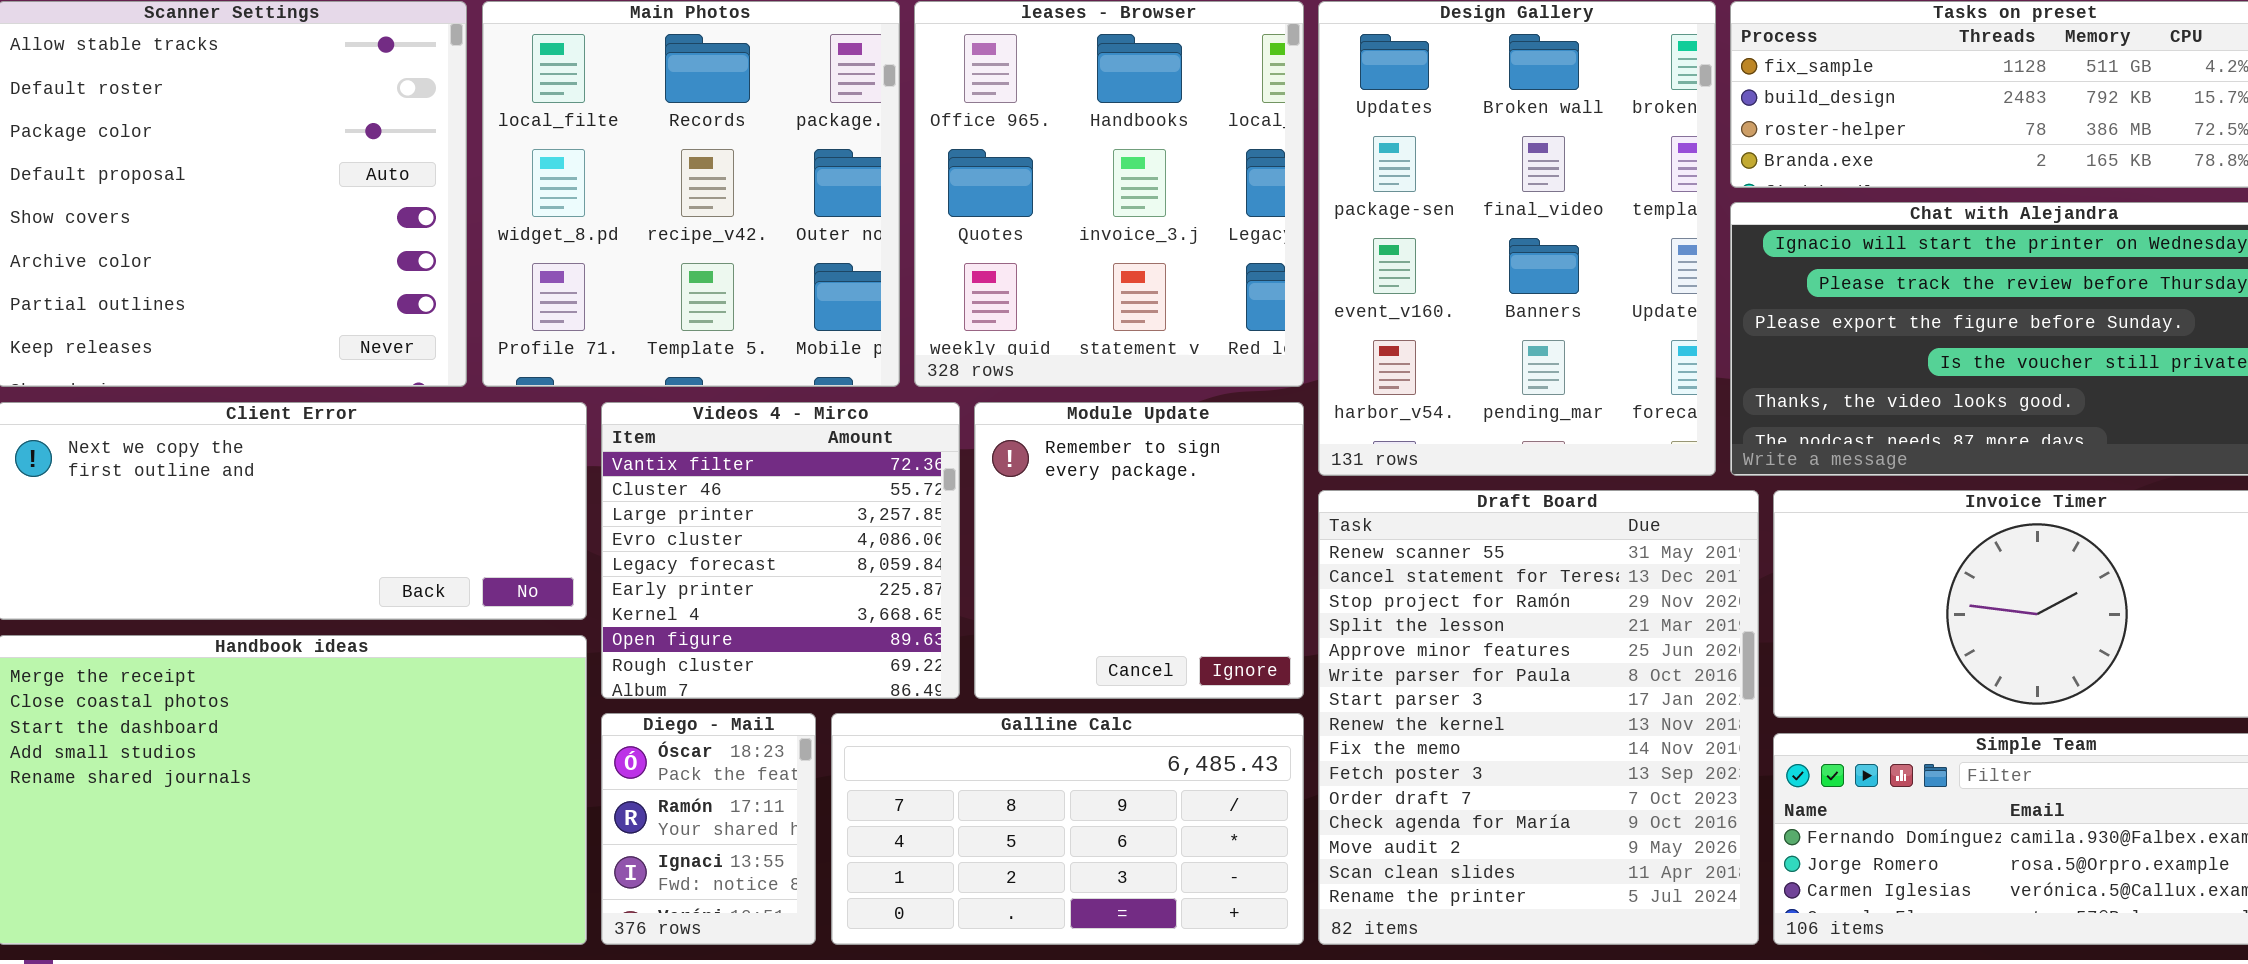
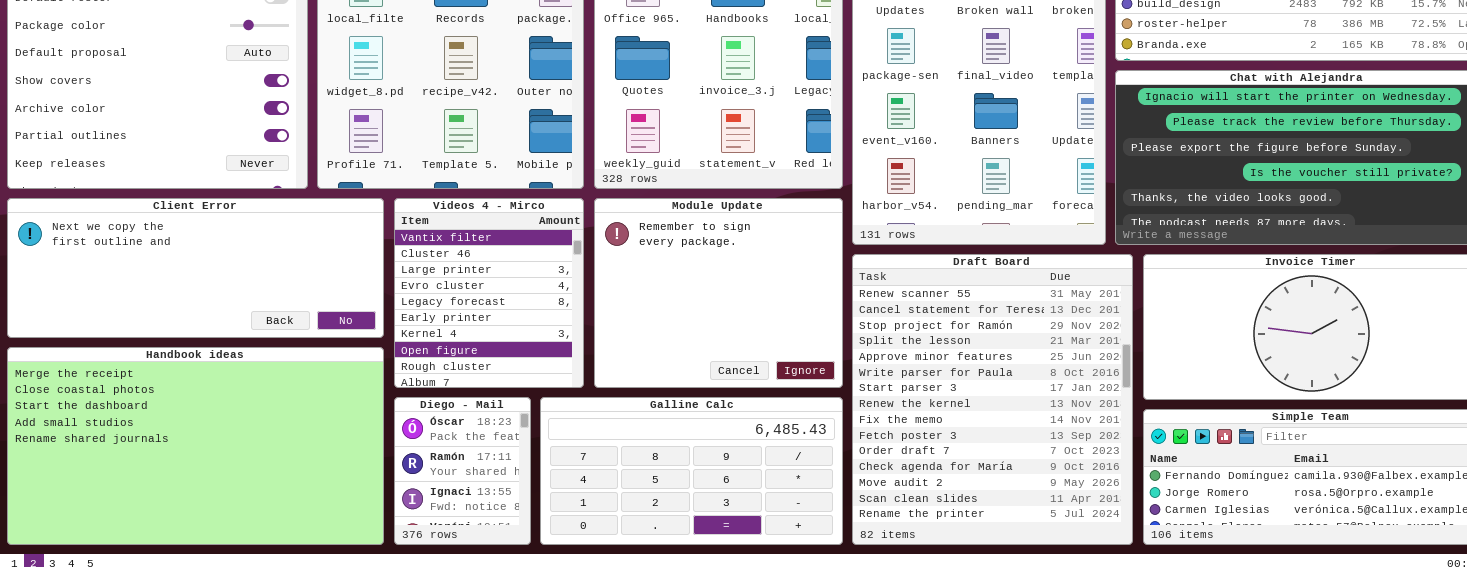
Videos 4 - Mirco: [601,402,960,699] -> [394,198,584,388], resized
Module Update: [974,402,1304,699] -> [594,198,843,388], resized

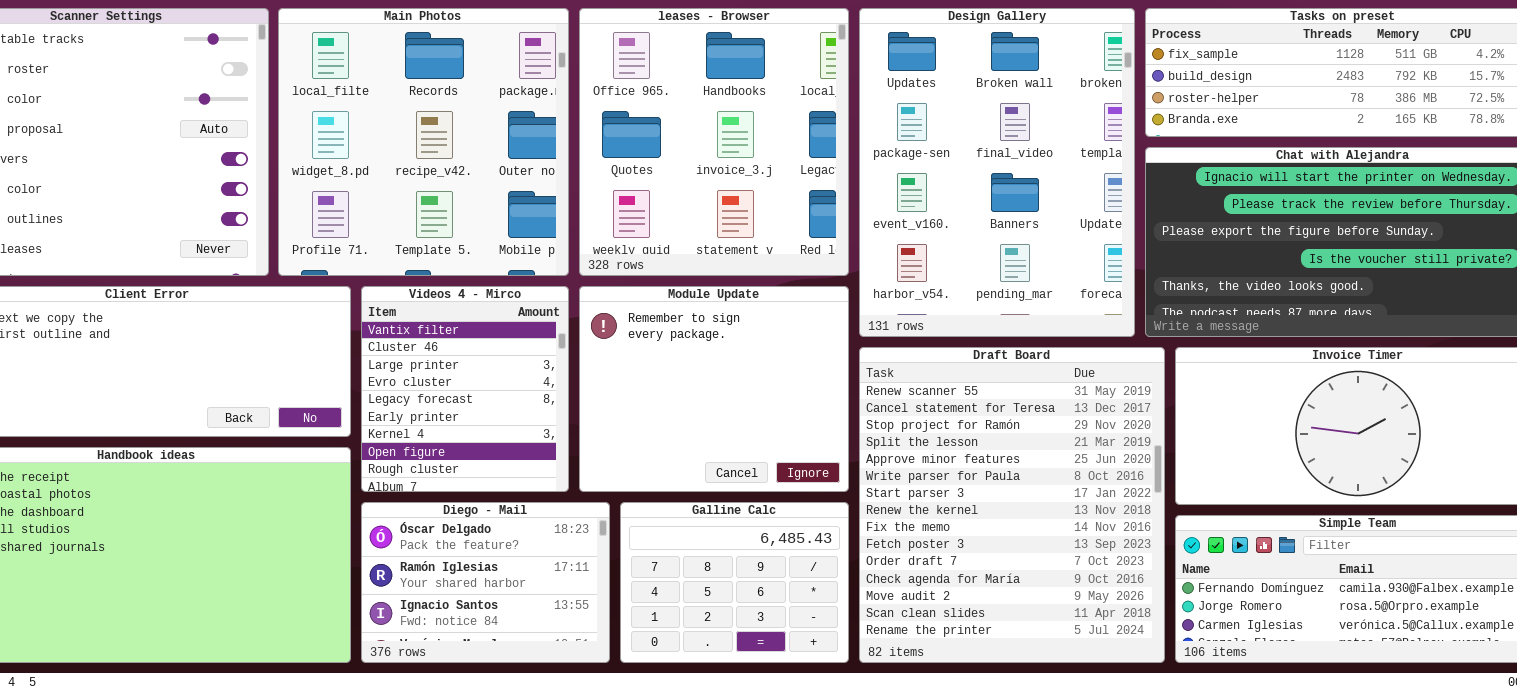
Diego - Mail: [394,397,531,545] -> [361,502,610,663], resized
Galline Calc: [540,397,843,545] -> [620,502,849,663], resized

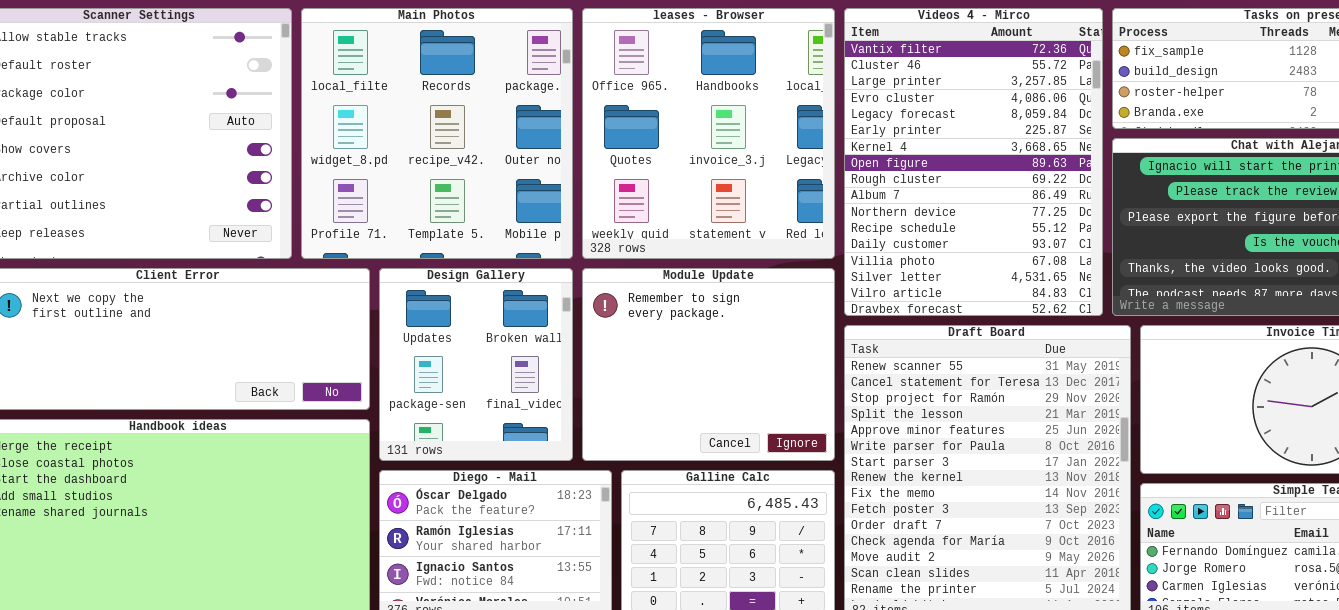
Design Gallery: [859,8,1135,337] -> [379,268,573,461], moved, resized
Videos 4 - Mirco: [361,286,569,492] -> [844,8,1103,316], moved, resized

